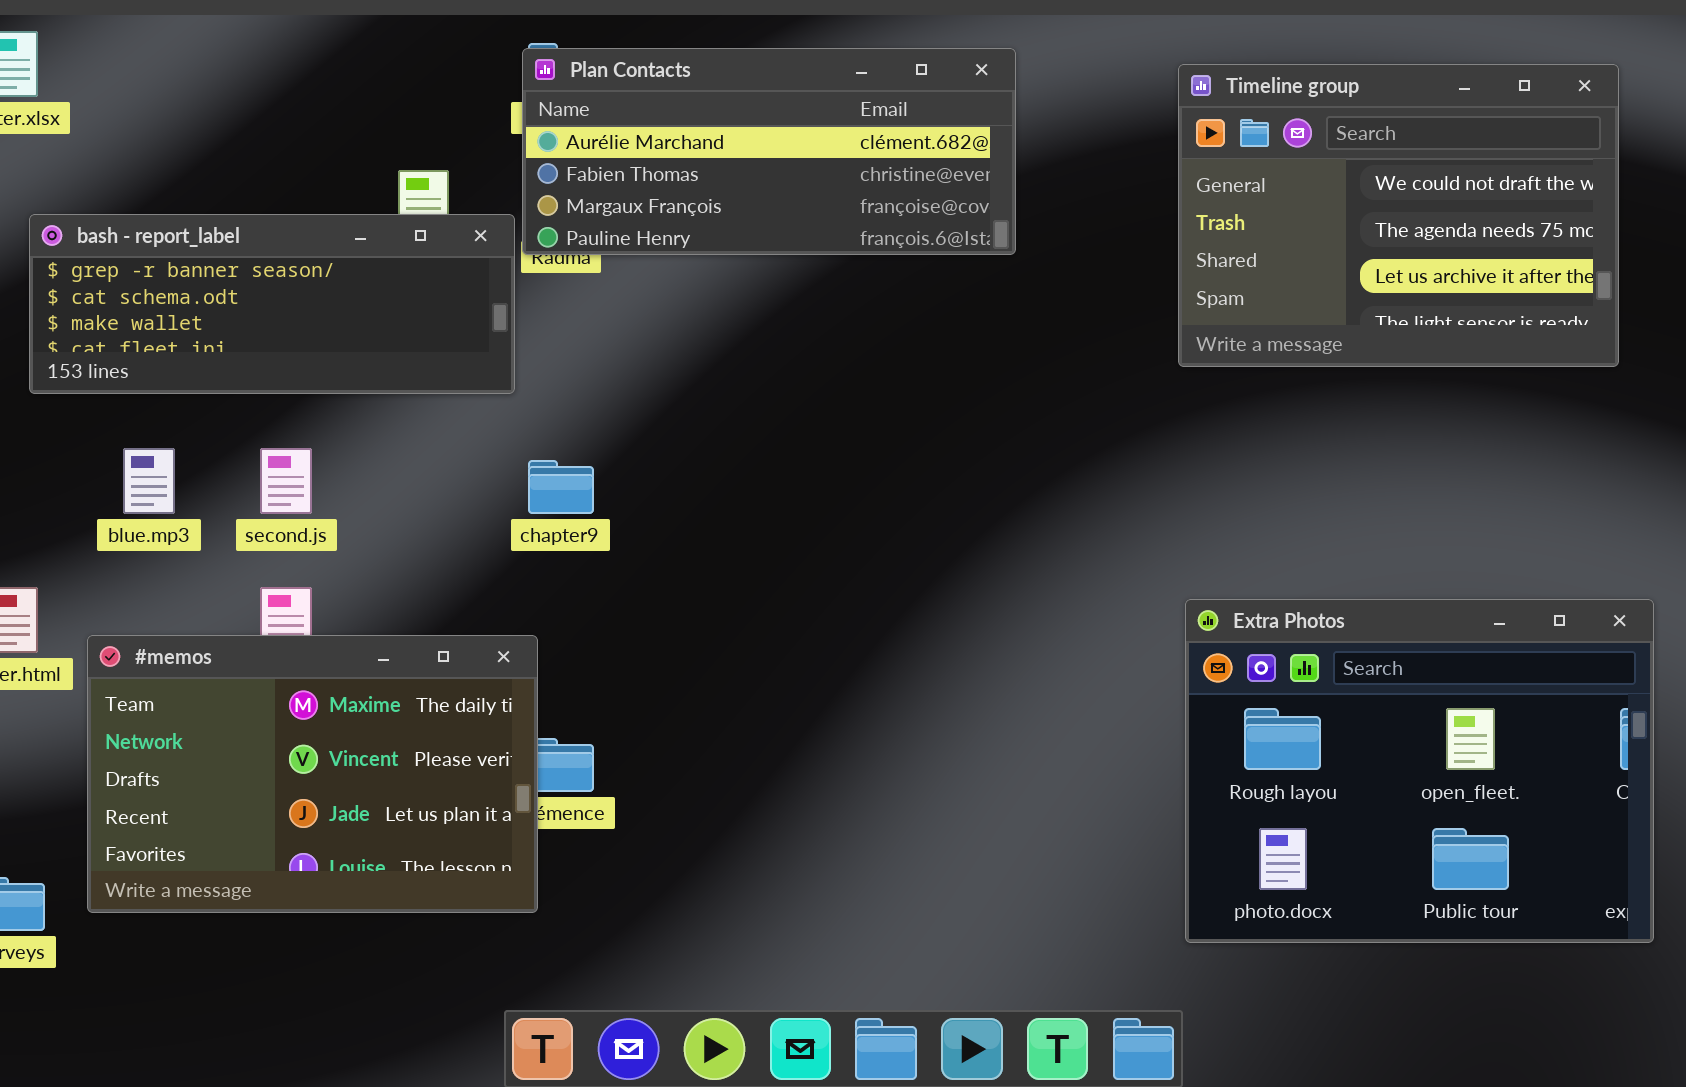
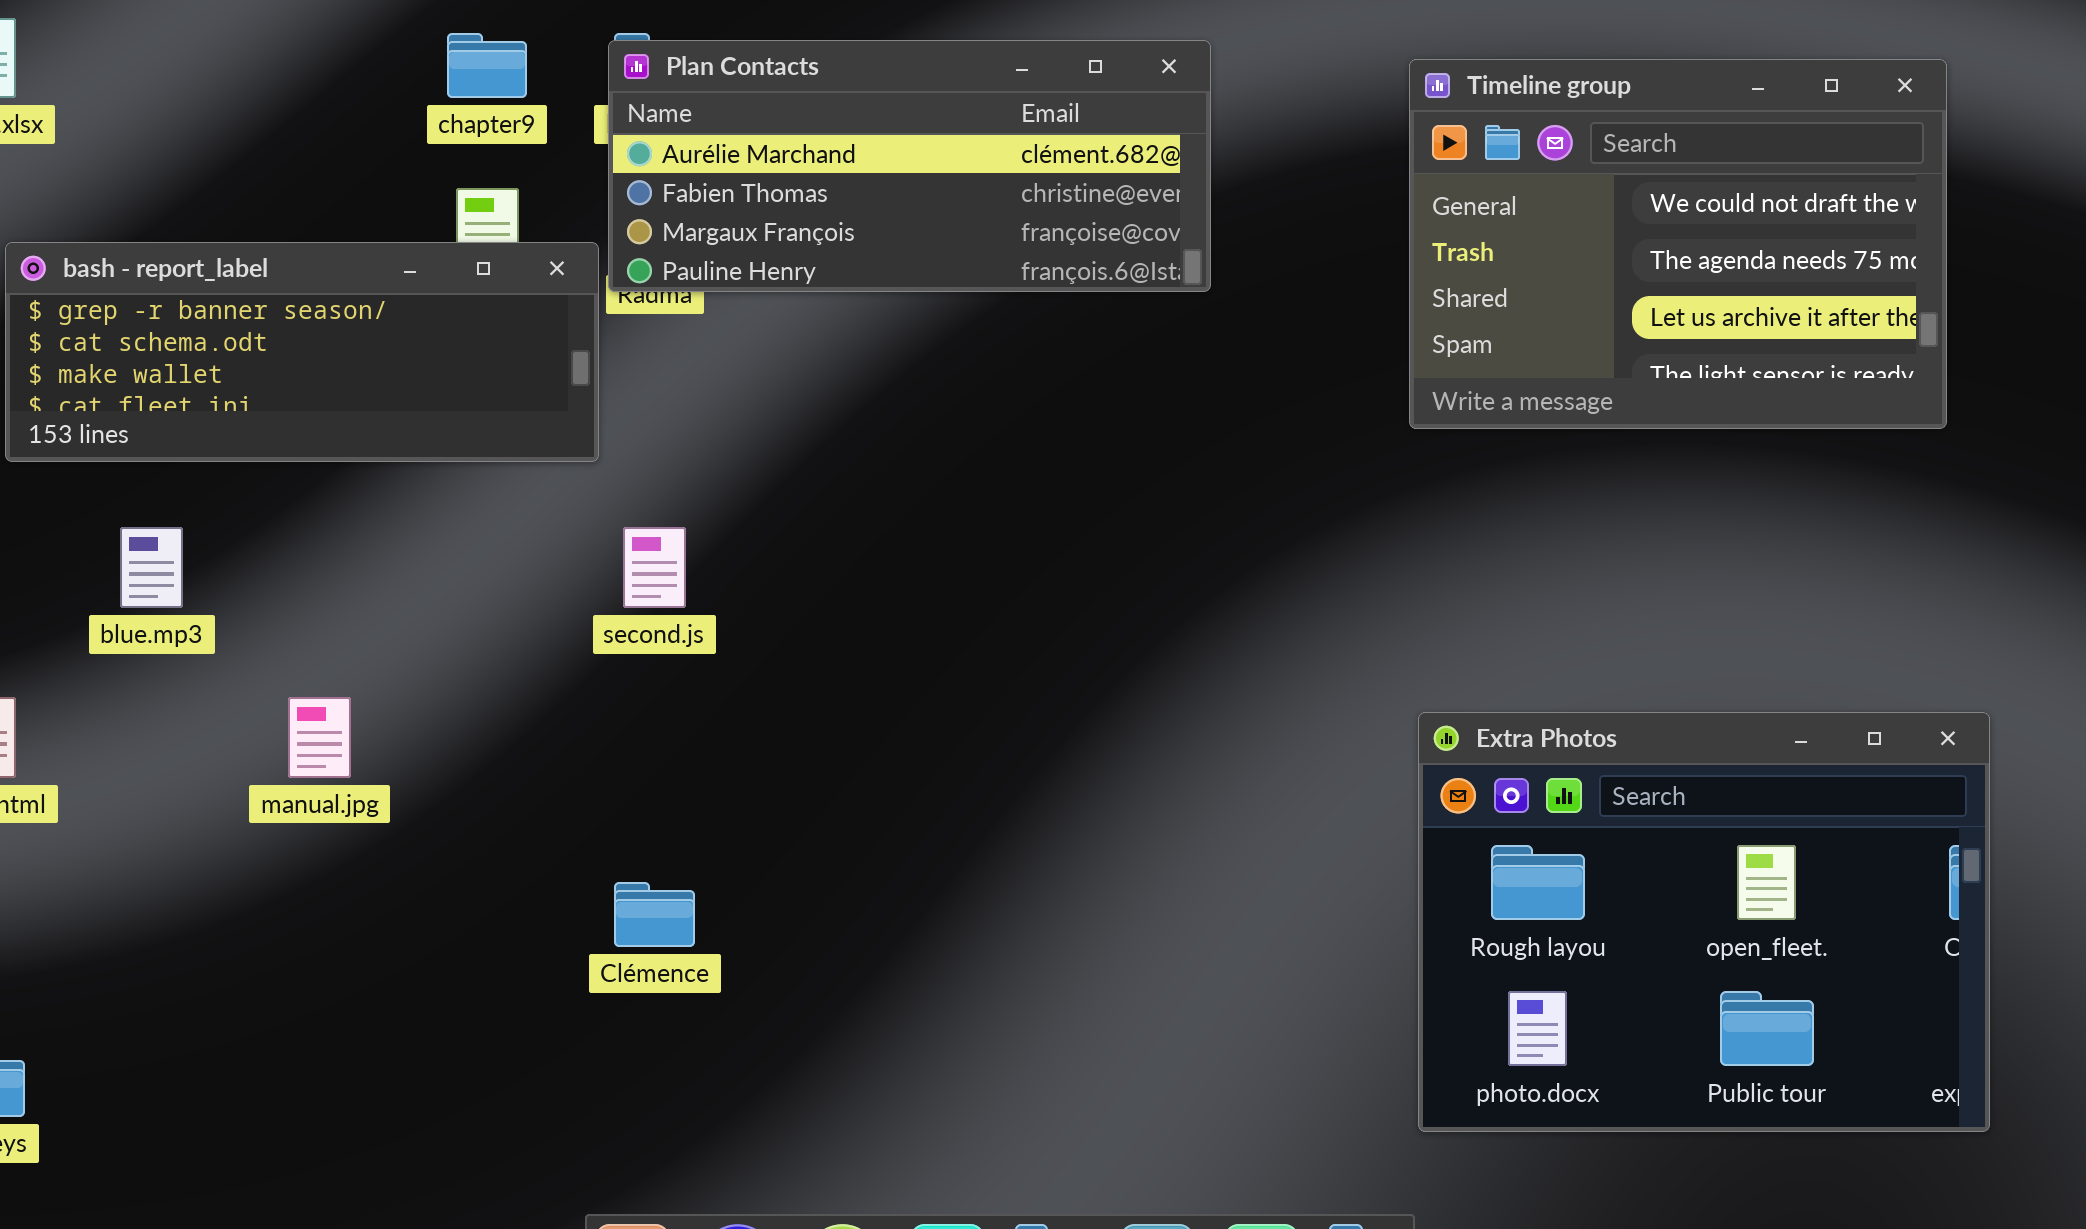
second.js: [260,448,312,514] -> [623,527,686,608], moved
chapter9: [528,460,594,514] -> [447,33,527,98], moved
#memos: [87,635,538,913] -> none, closed

